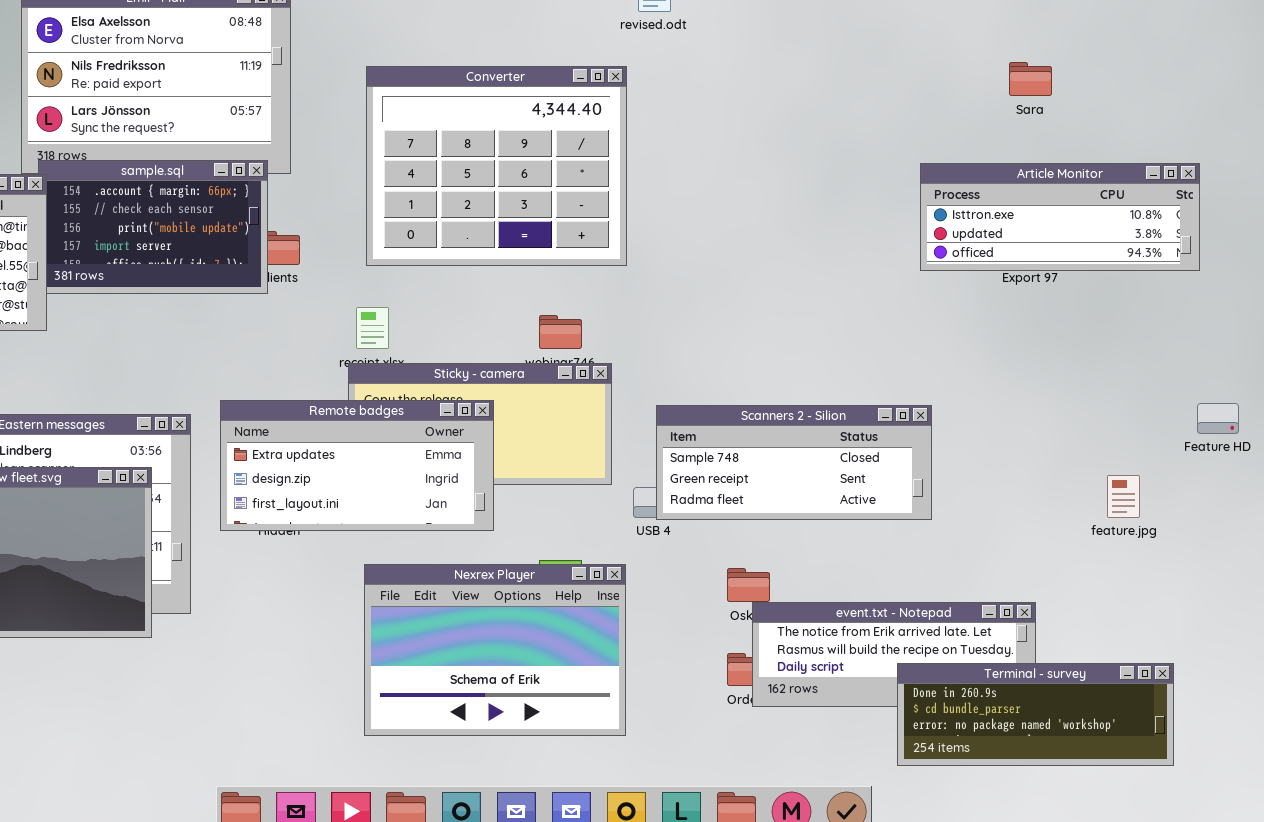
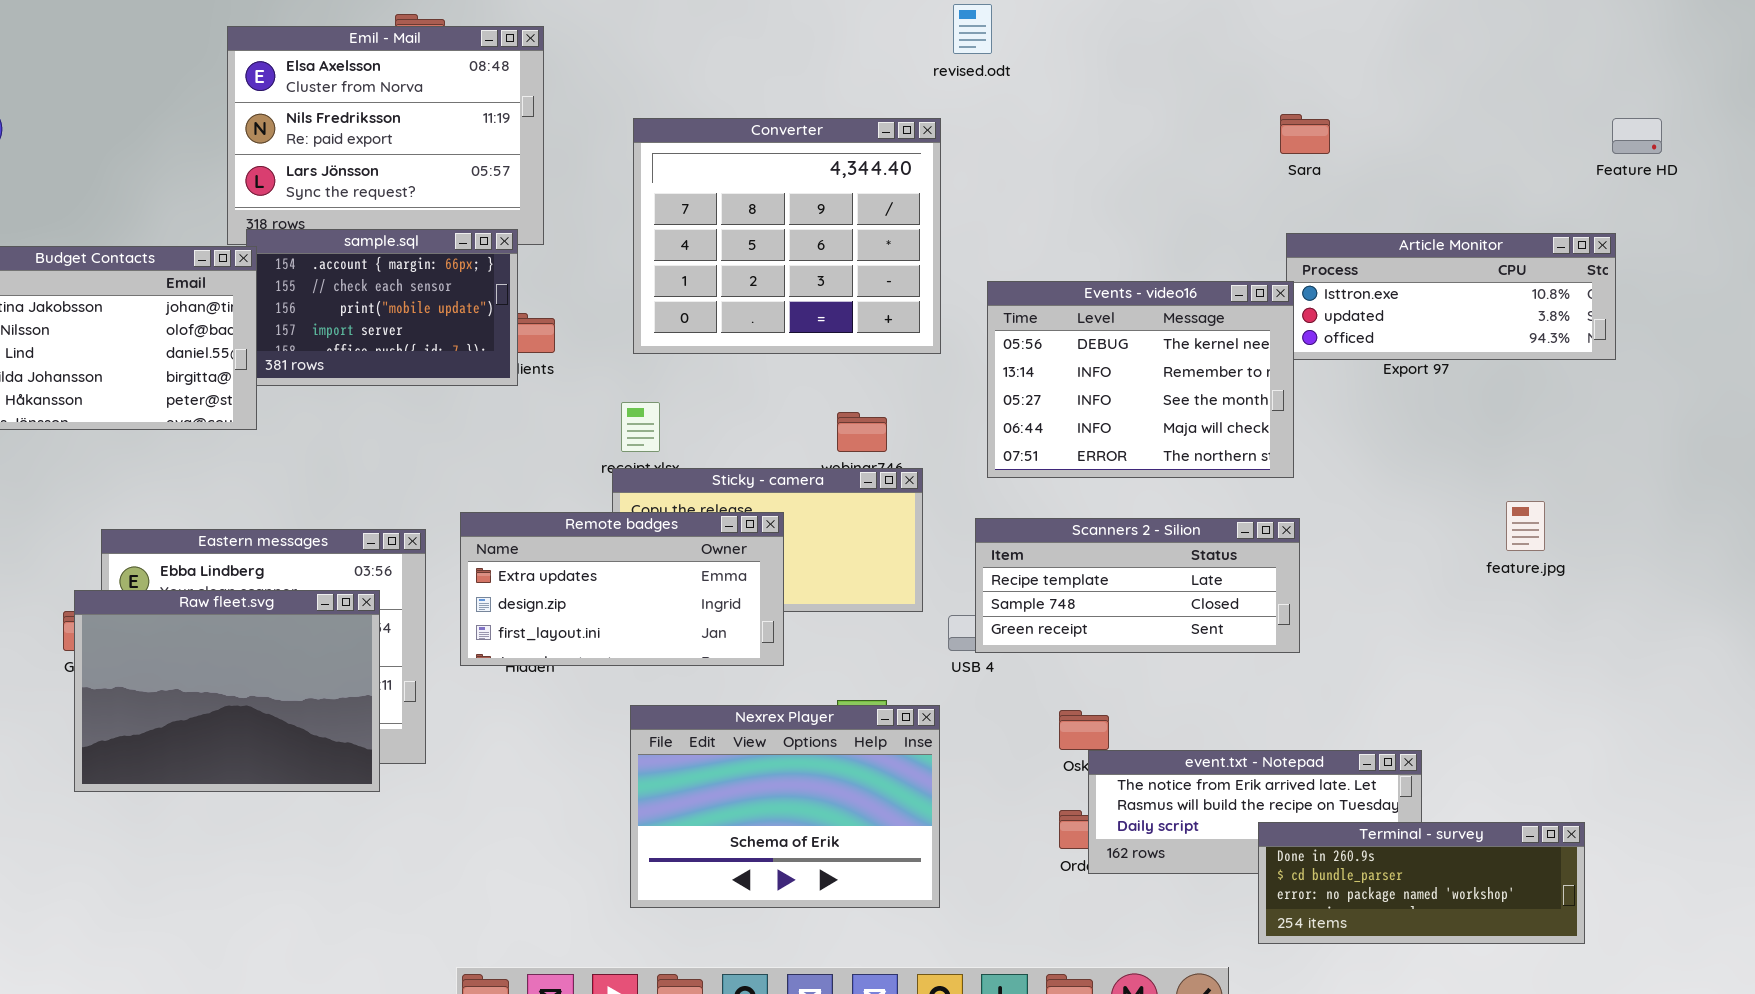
Sara: [1009,62,1052,96] -> [1280,114,1330,154], moved
Events - video16: none -> [987,281,1294,478], opened
Feature HD: [1197,403,1239,434] -> [1612,118,1662,154], moved
Scanners 2 - Silion: [656,405,932,520] -> [975,518,1300,653], scrolled up 1 row
feature.jpg: [1107,475,1140,518] -> [1506,501,1545,551], moved

